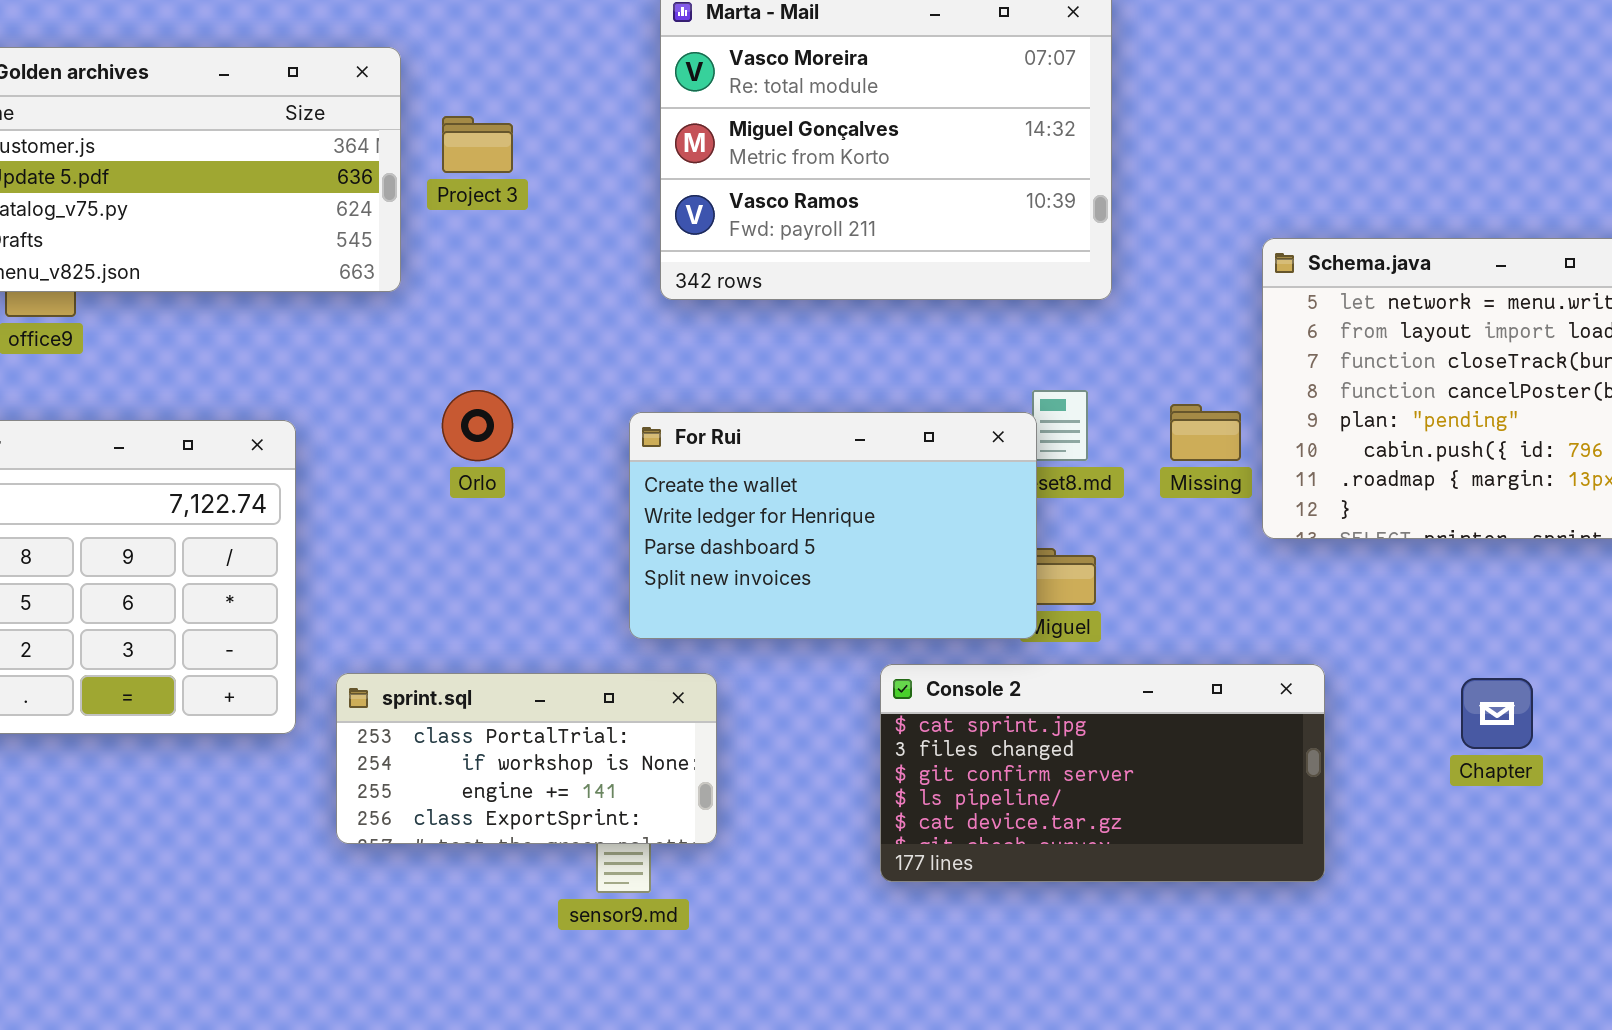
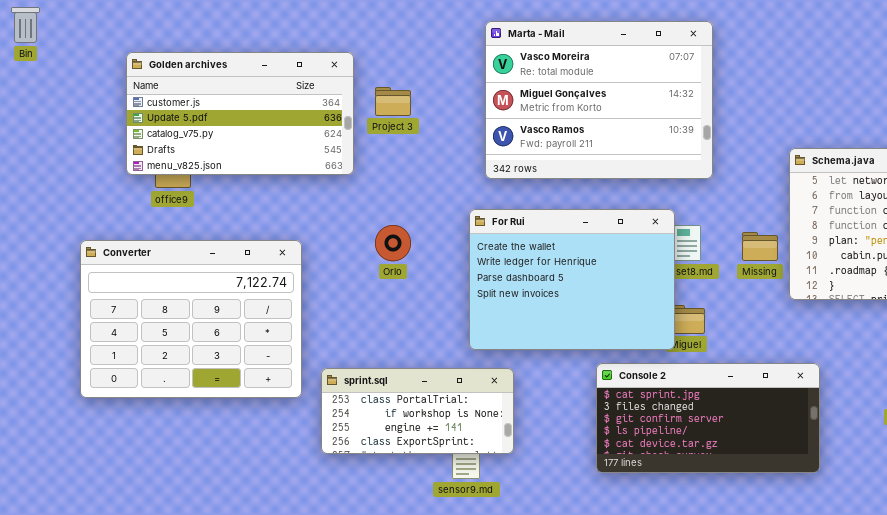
For Rui: [629,412,1037,639] -> [469,209,675,350], resized

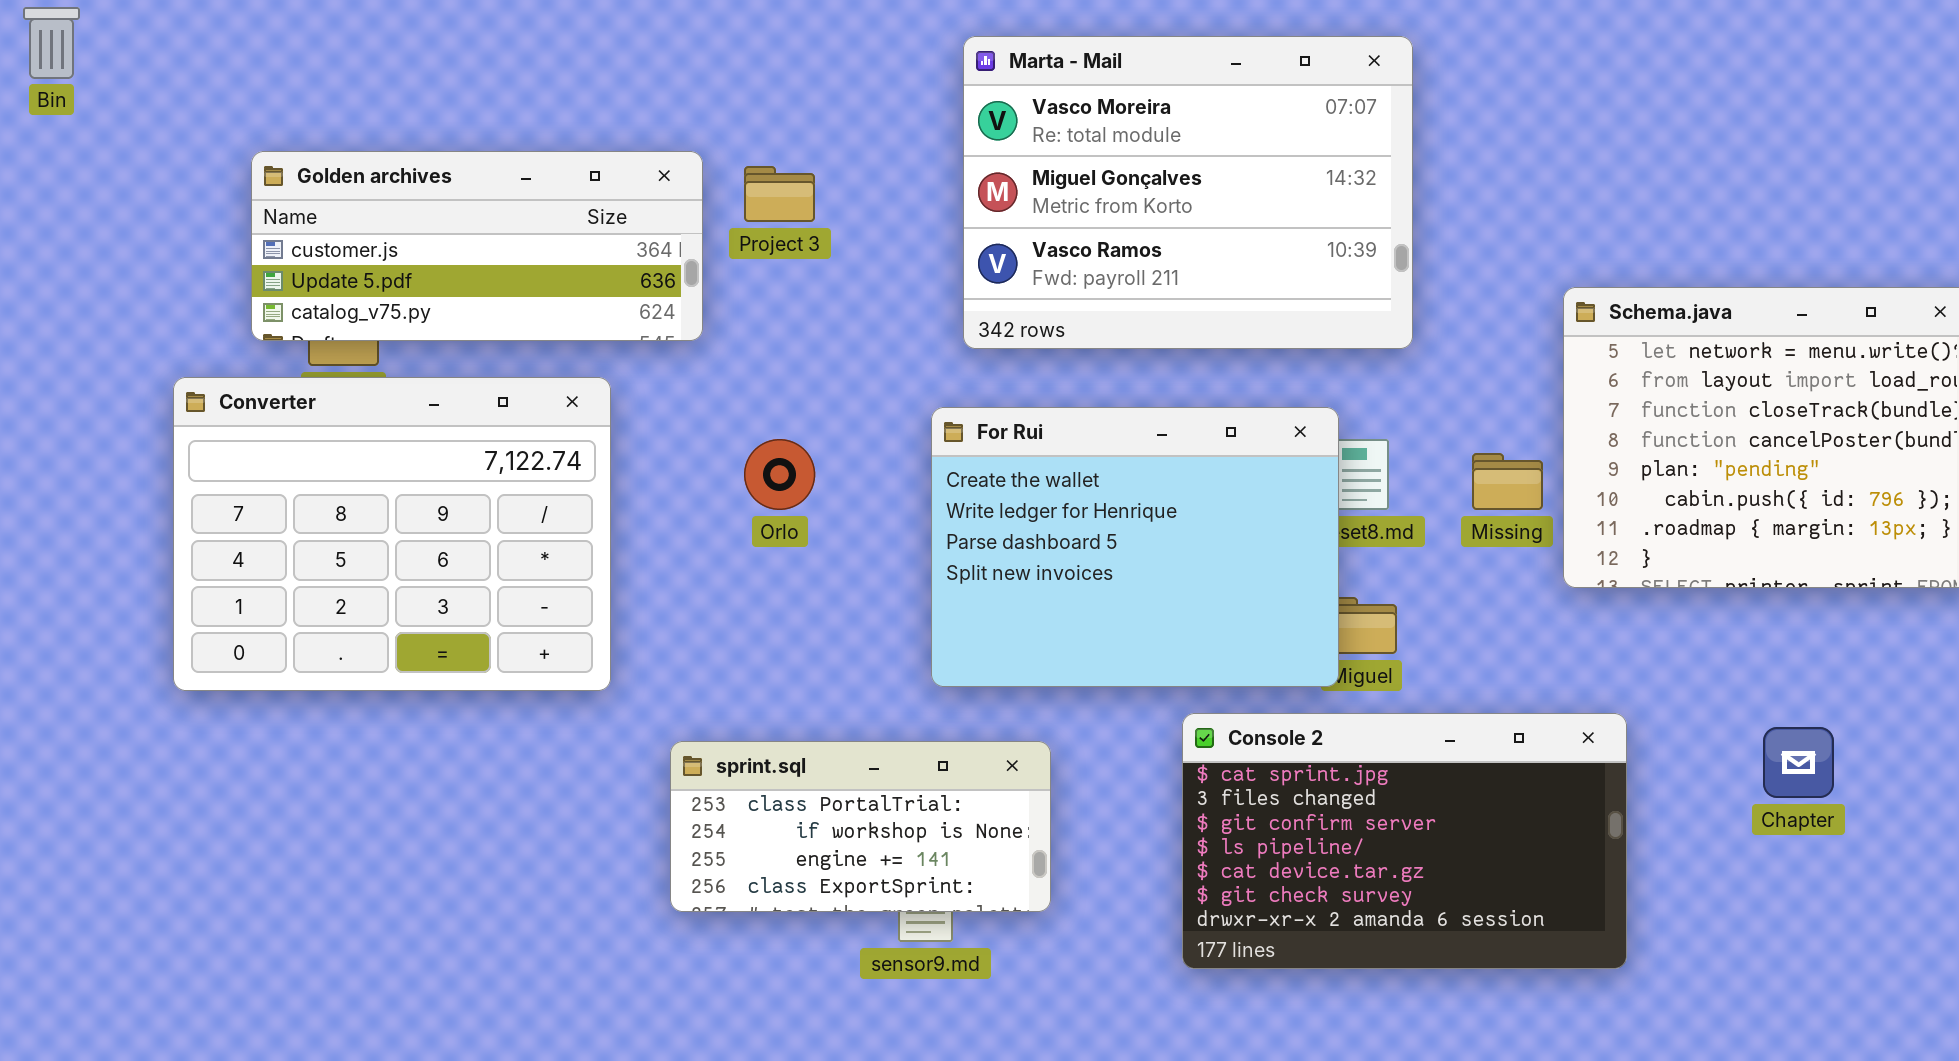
Golden archives: [126,52,354,175] -> [251,151,703,341], resized
Converter: [80,240,302,398] -> [173,377,611,691], moved
Console 2: [596,363,820,473] -> [1182,713,1627,969], resized
sprint.sql: [321,368,514,454] -> [670,741,1051,912], moved

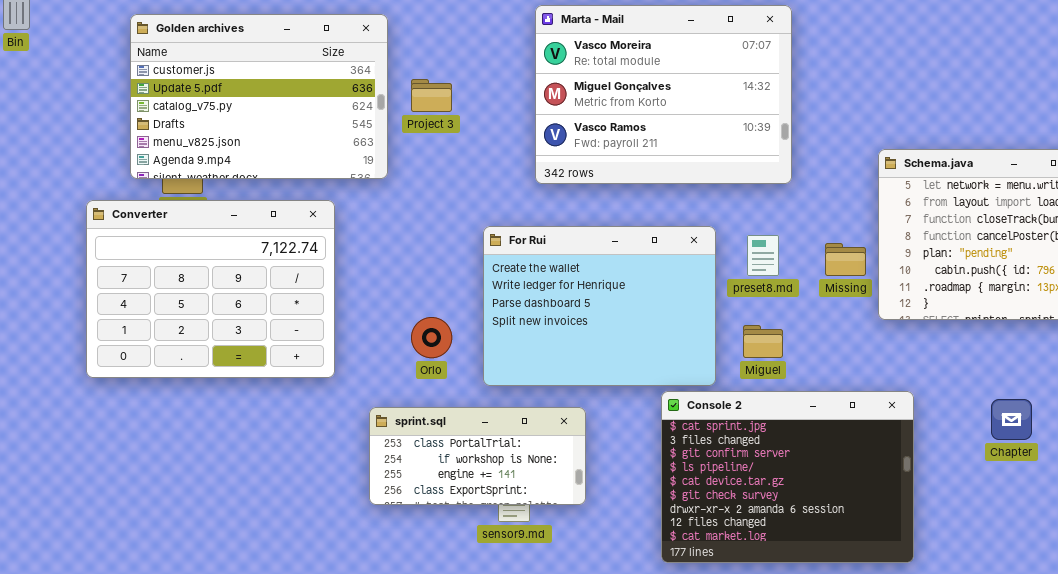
Golden archives: [251,151,703,341] -> [130,14,388,179], resized
For Rui: [931,407,1339,687] -> [483,226,716,386], moved
Orlo: [744,439,815,510] -> [411,317,452,358], moved
Console 2: [1182,713,1627,969] -> [661,391,914,563], resized

